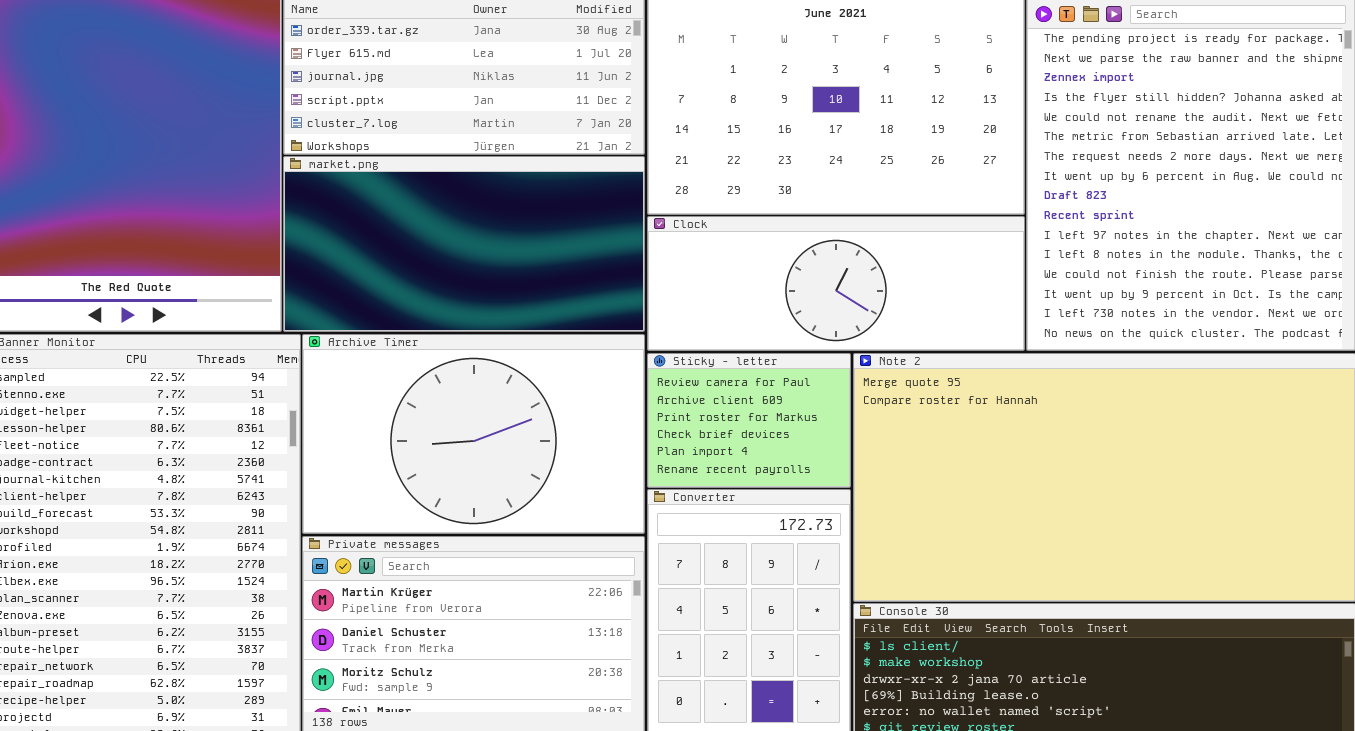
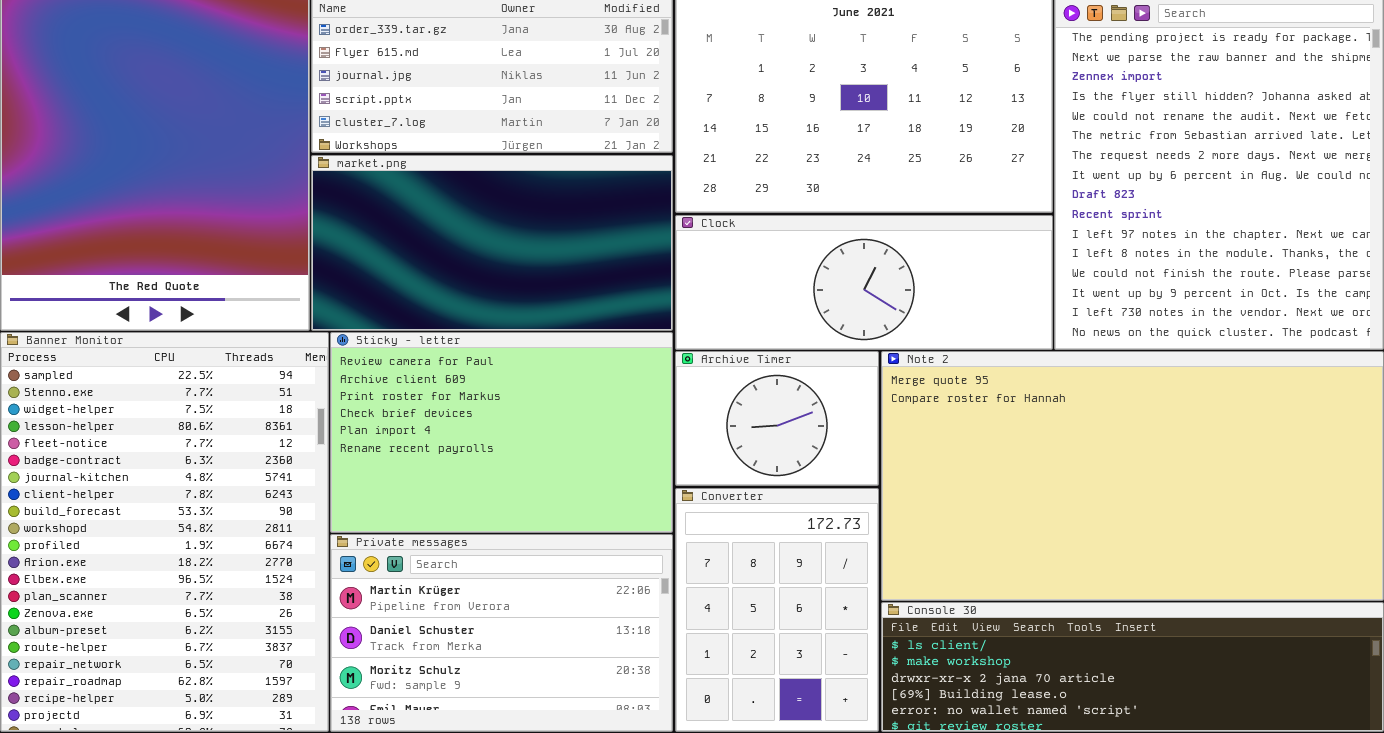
Archive Timer: [302,334,645,534] -> [675,351,879,486], moved, resized
Sticky - letter: [647,353,851,488] -> [330,332,673,533], moved, resized

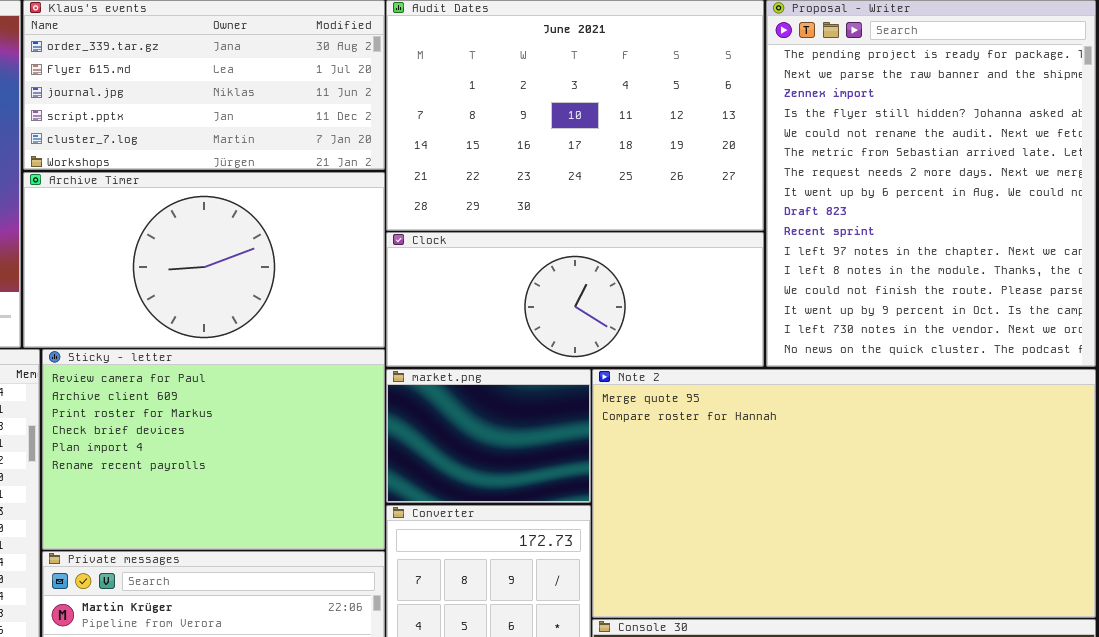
market.png: [311,155,673,331] -> [386,369,591,503], moved, resized
Archive Timer: [675,351,879,486] -> [23,172,385,348], moved, resized

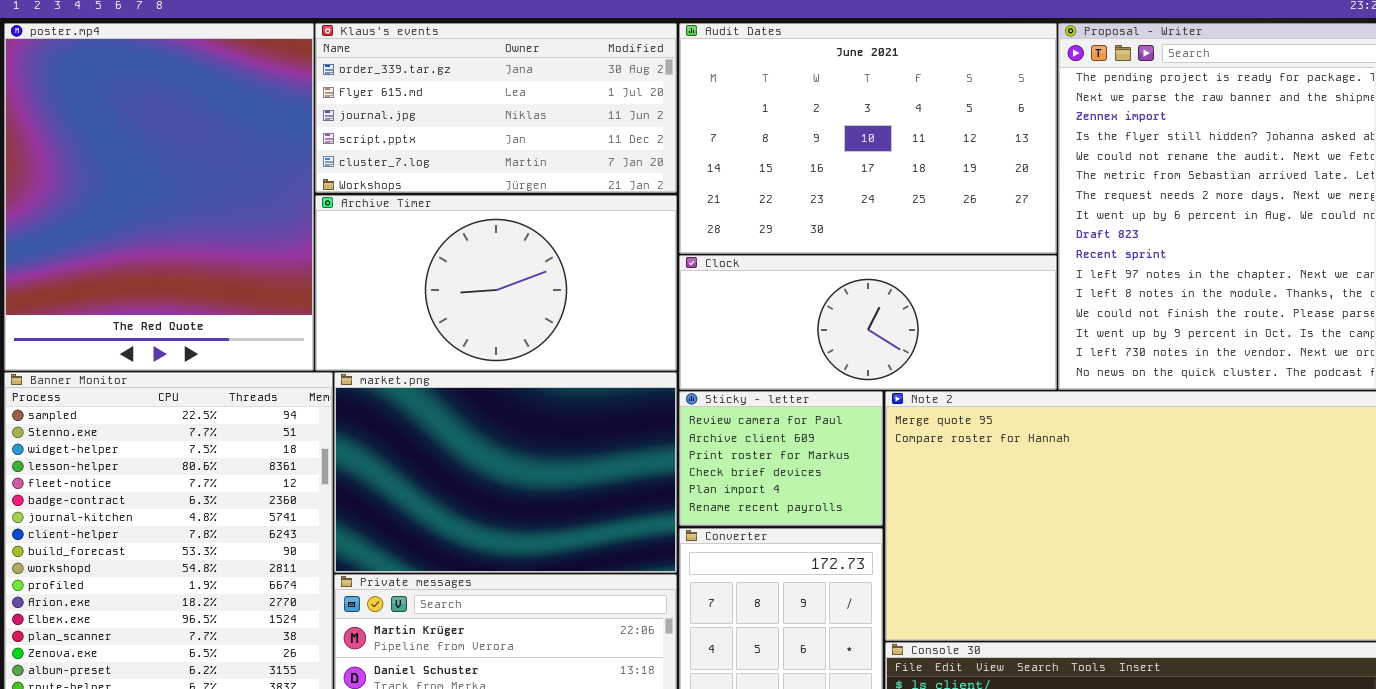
Sticky - letter: [42,349,385,550] -> [679,391,883,526], moved, resized
market.png: [386,369,591,503] -> [334,372,677,573], moved, resized

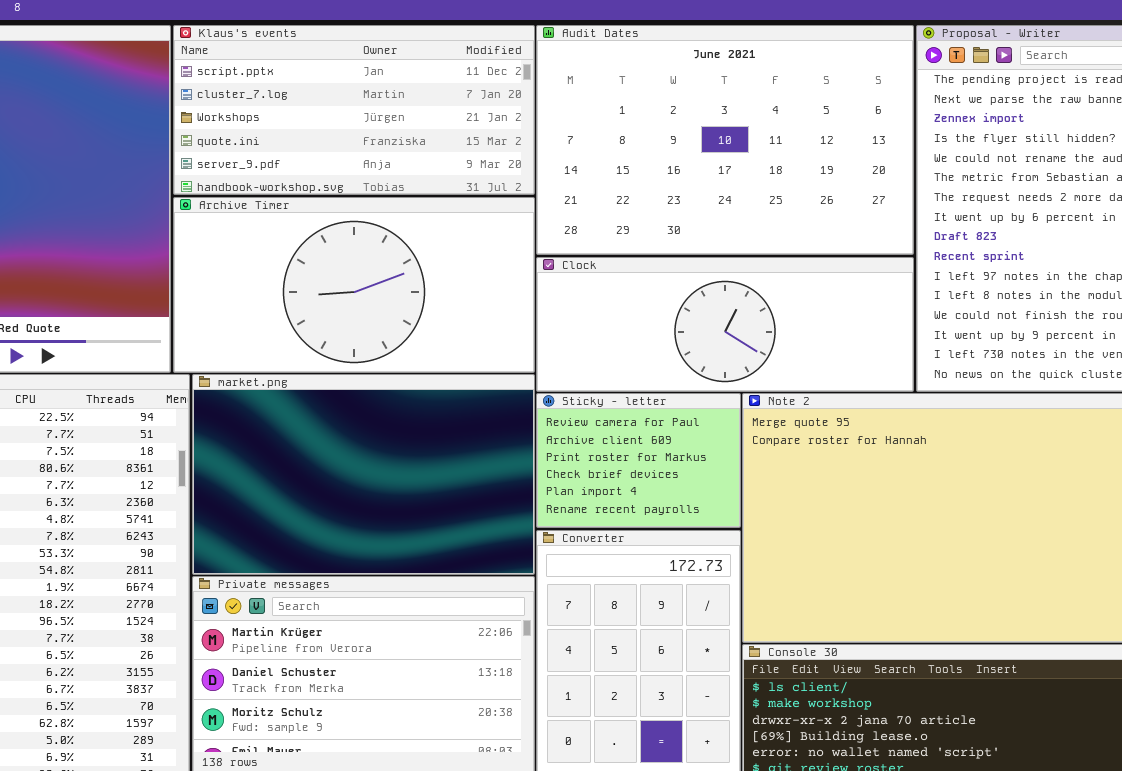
Klaus's events: [315,23,677,193] -> [173,25,535,195], scrolled down 3 rows

